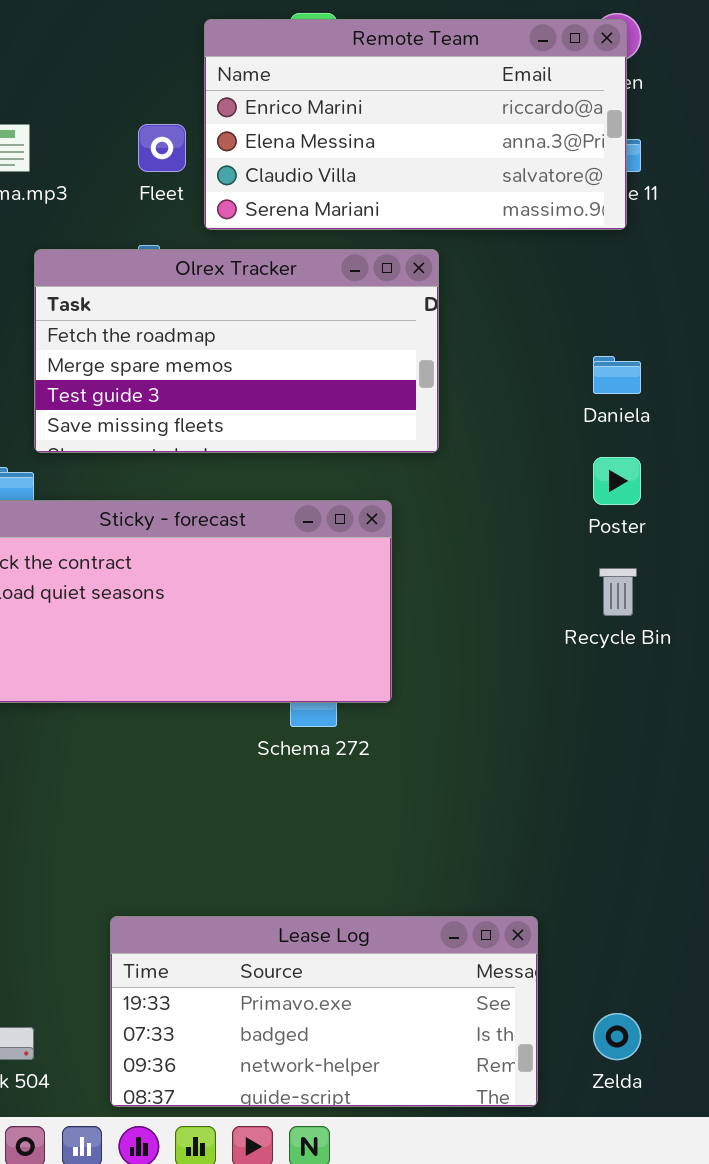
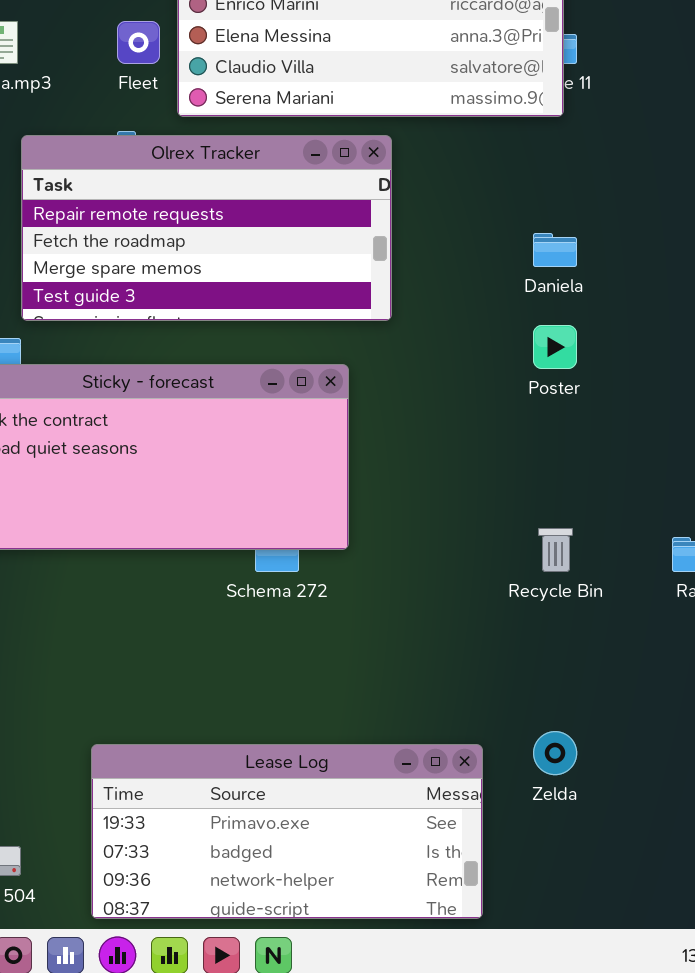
Olrex Tracker: [34,249,439,453] -> [21,135,392,321], scrolled up 1 row
Recycle Bin: [599,568,637,616] -> [538,528,573,572], moved
Zelda: [593,1013,641,1060] -> [533,731,577,775], moved

